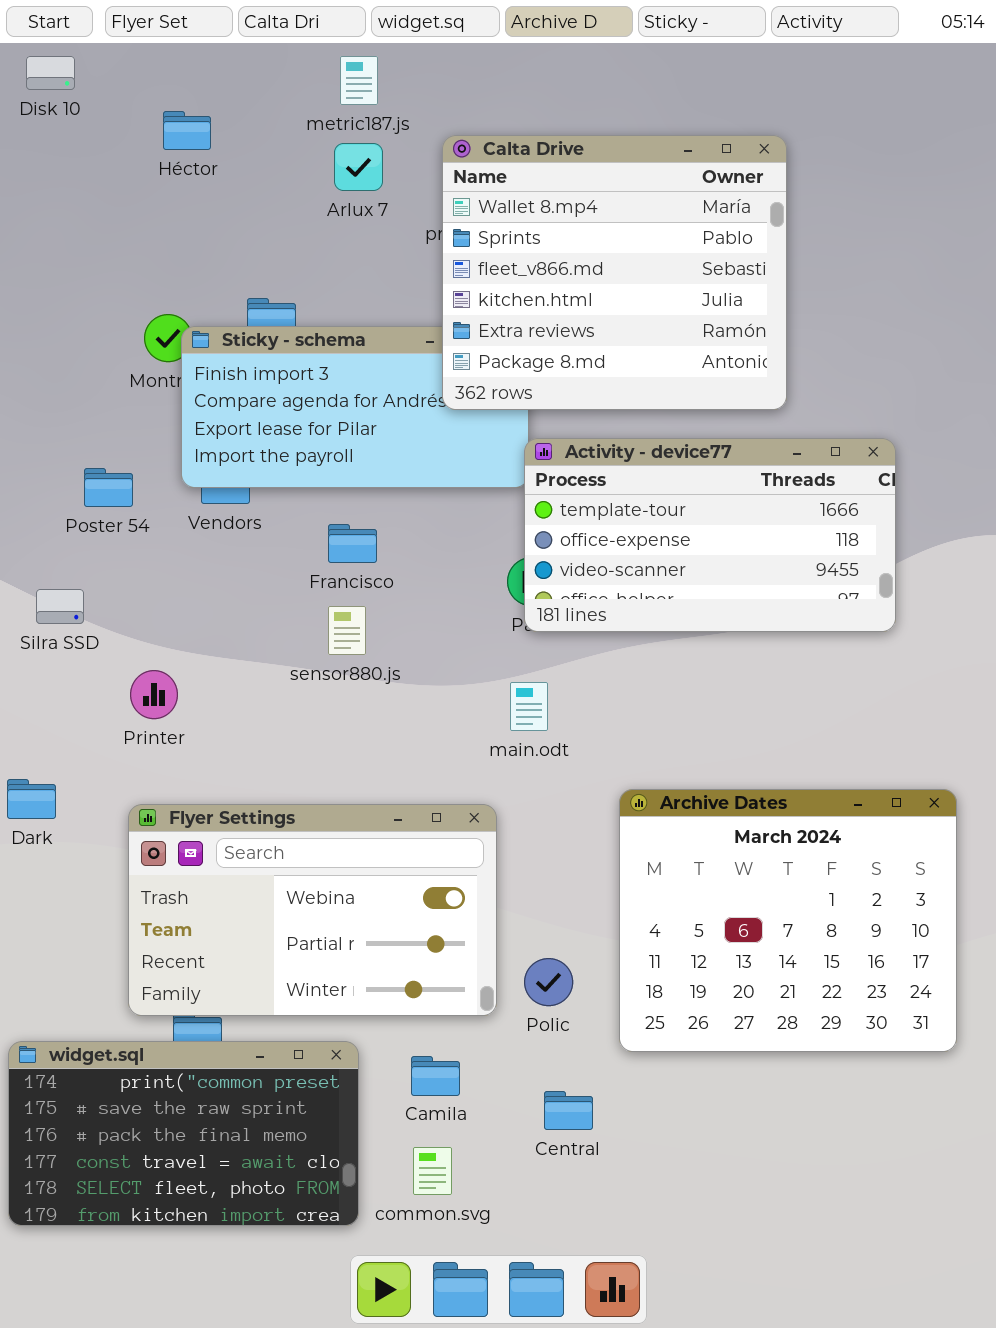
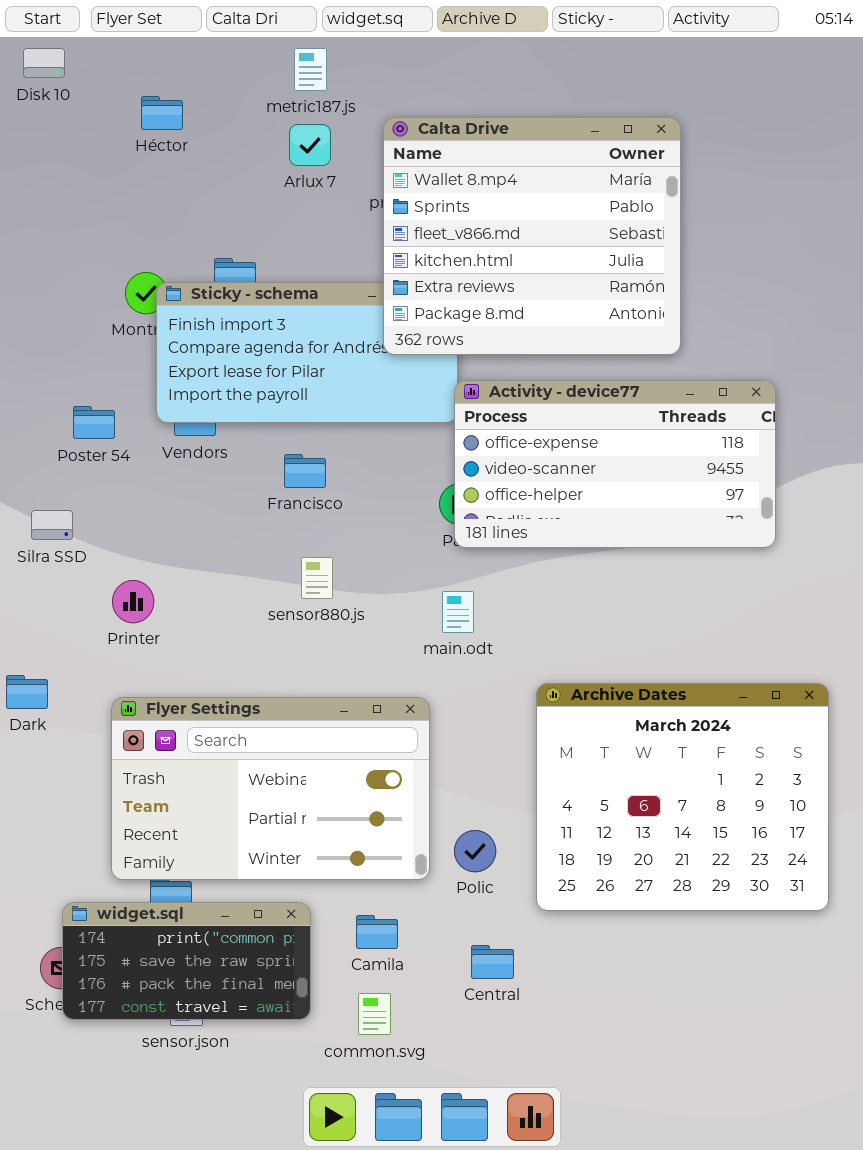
Activity - device77: [524,438,896,632] -> [454,380,776,548], scrolled down 1 row
sensor880.js: [328,606,366,655] -> [301,557,333,599], moved
widget.sql: [8,1041,359,1226] -> [62,902,311,1020], resized

